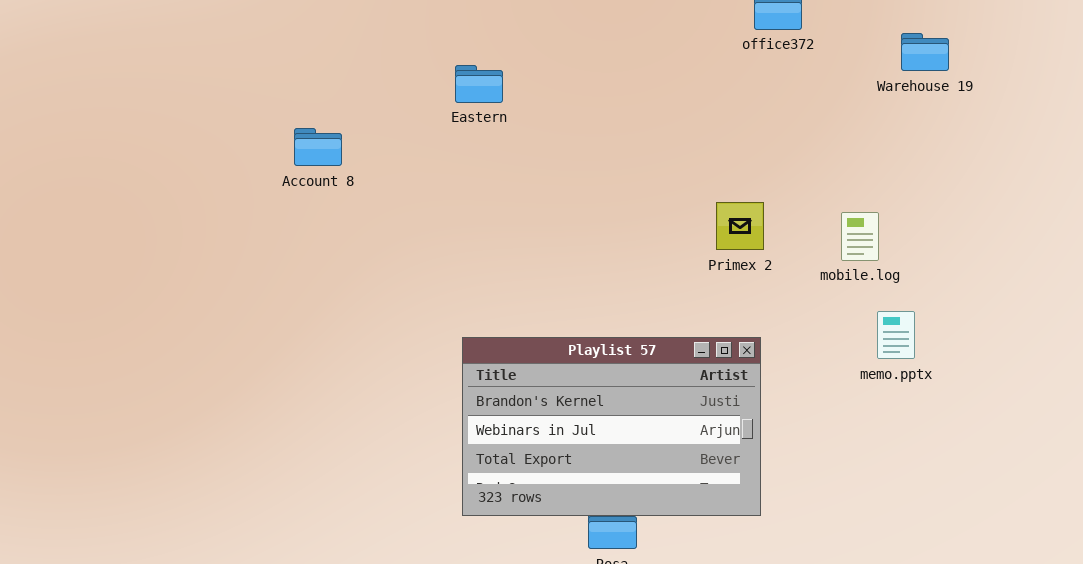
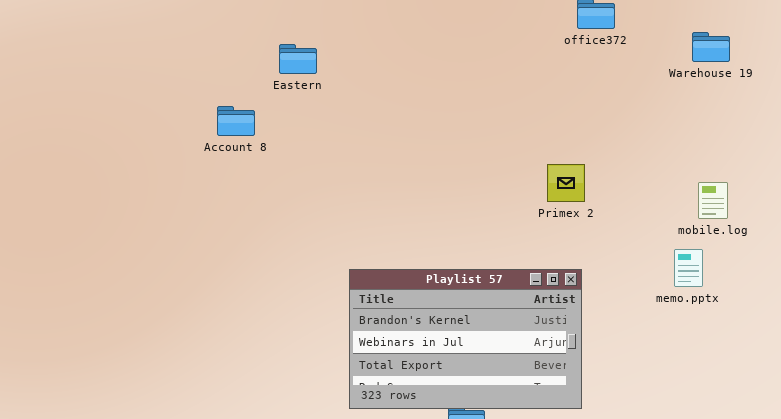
Eastern: [455,65,503,103] -> [279,44,317,74], moved
mobile.log: [841,212,879,261] -> [698,182,728,219], moved

